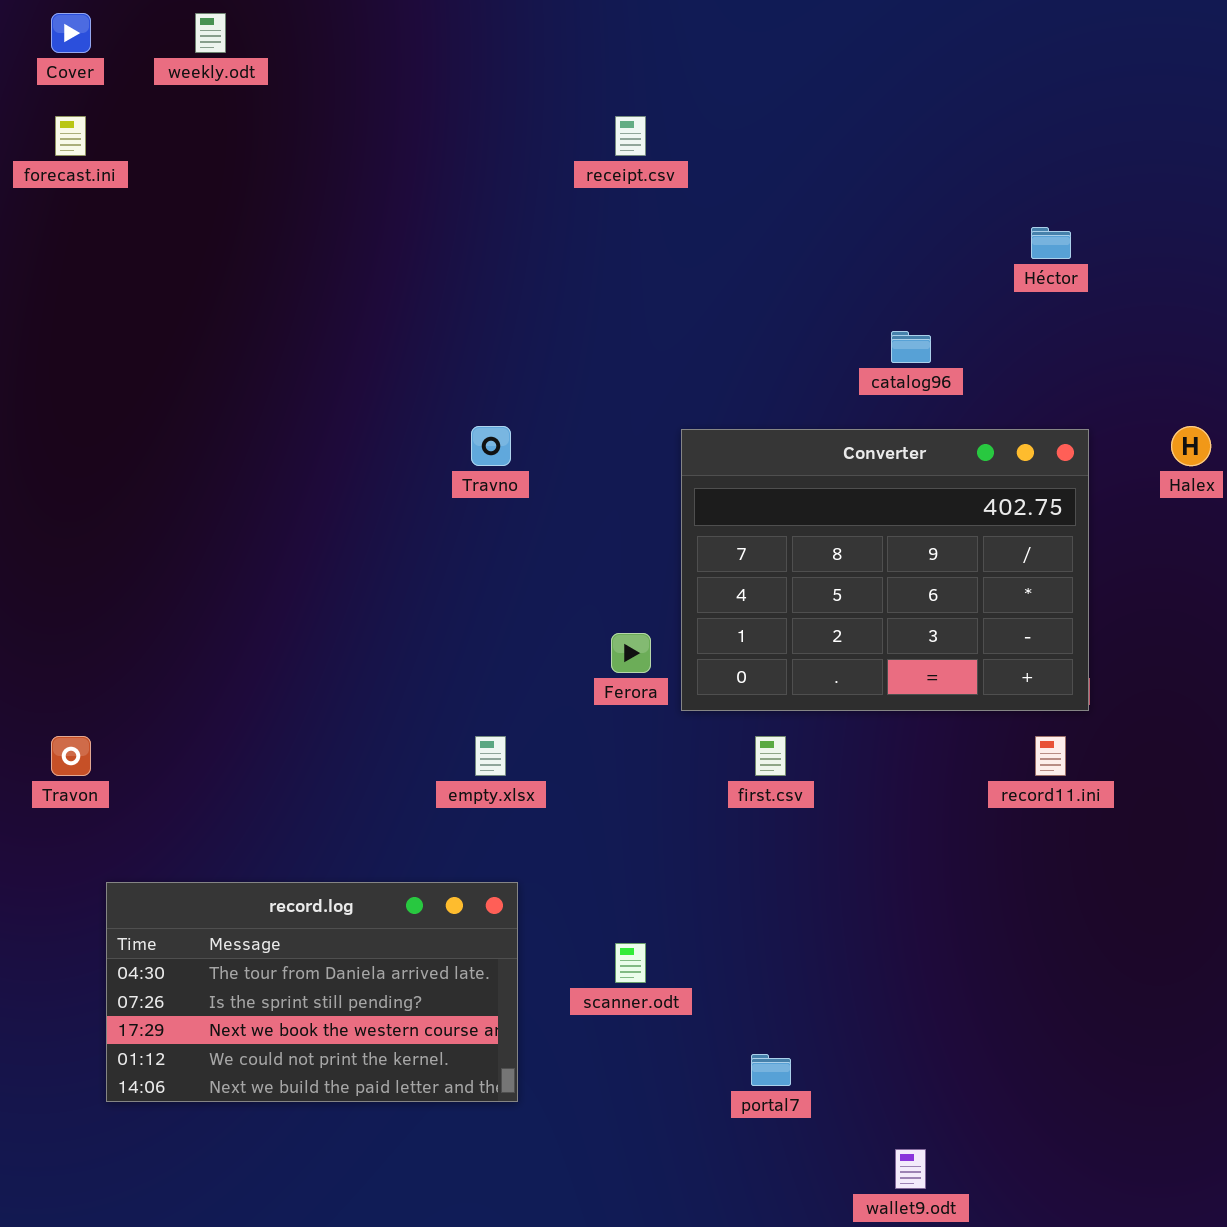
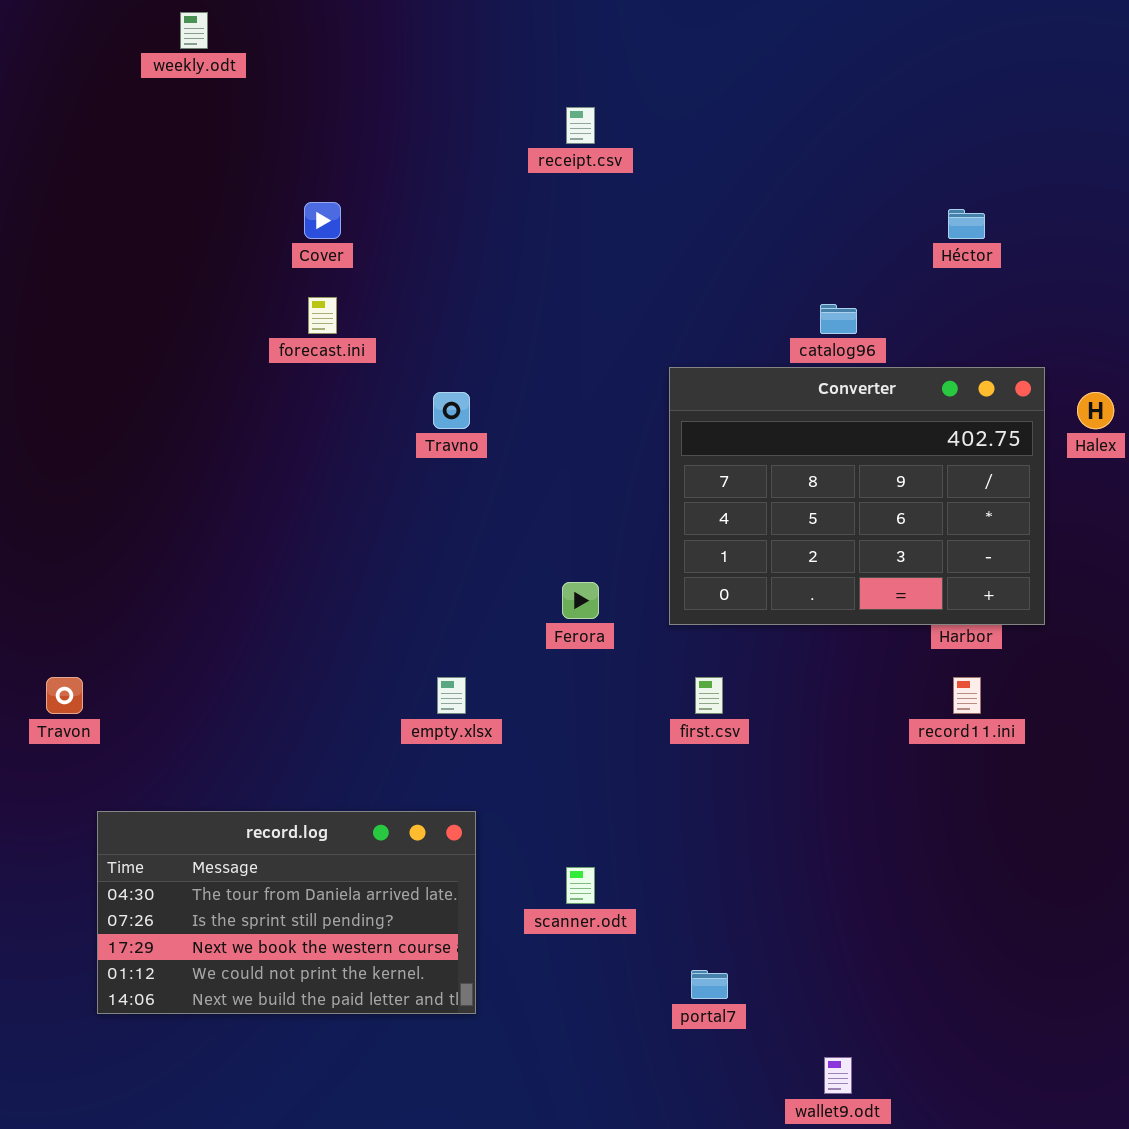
Cover: [51,13,91,53] -> [304,202,341,239], moved
forecast.ini: [55,116,86,156] -> [308,297,337,334], moved
Converter: [681,429,1089,711] -> [669,367,1045,625], moved

